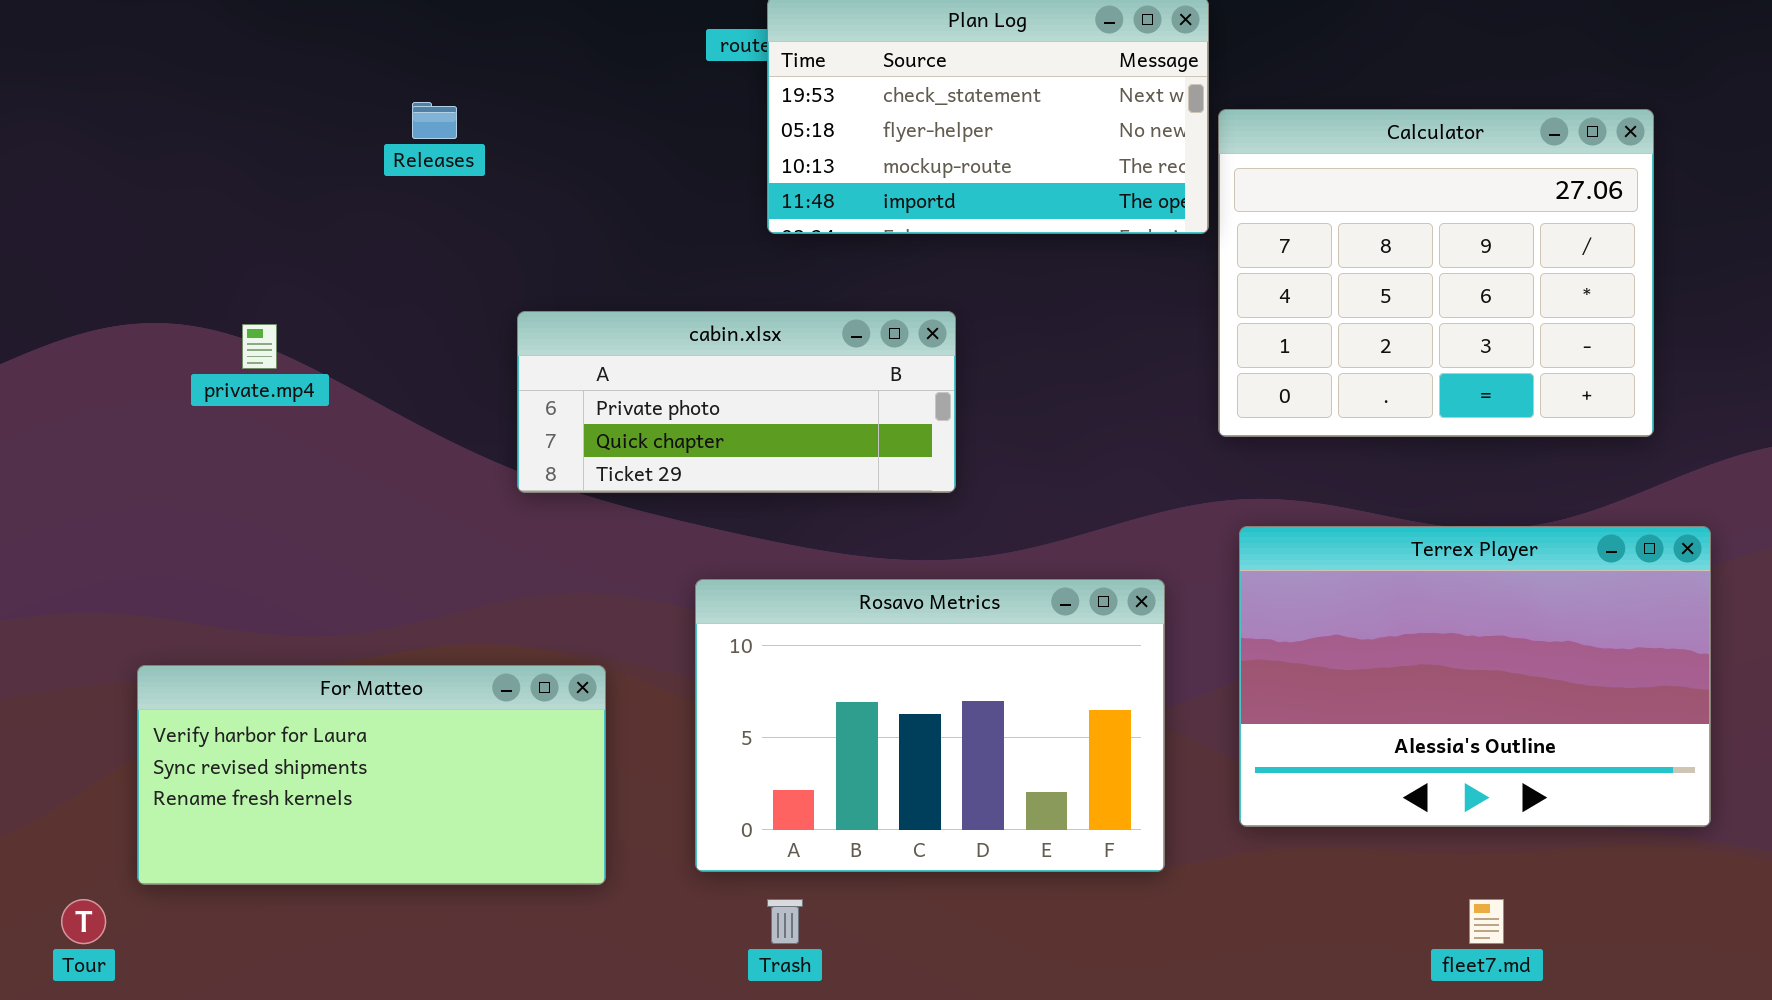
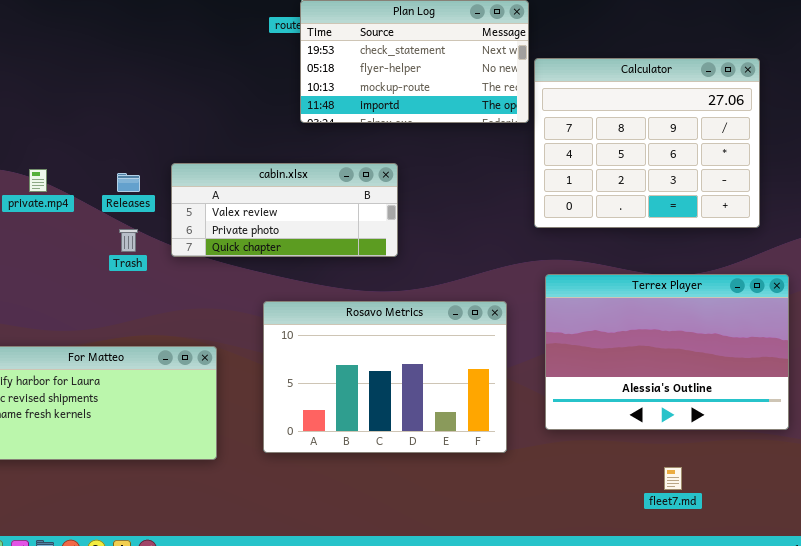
Releases: [412,102,457,139] -> [117,173,140,192], moved
cabin.xlsx: [517,311,956,493] -> [171,163,398,257], scrolled up 1 row
Trash: [767,899,803,944] -> [119,229,138,252], moved

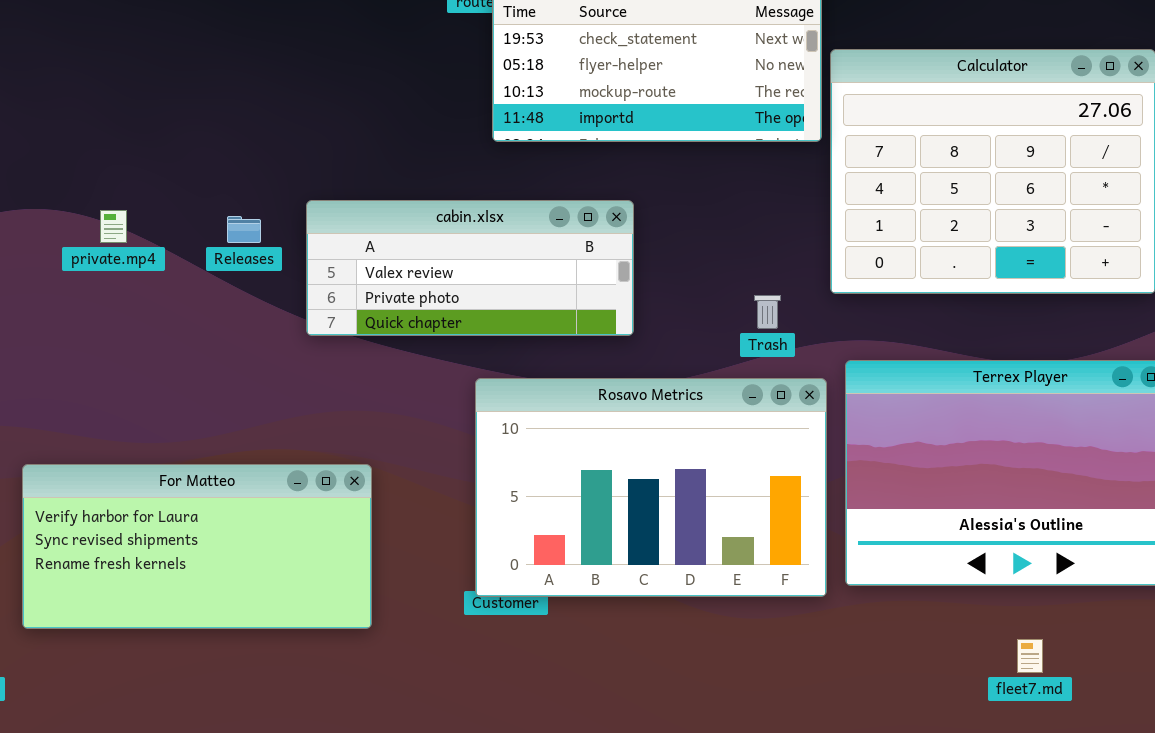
Trash: [119,229,138,252] -> [754,295,781,329], moved
Rosavo Metrics: [263,301,507,453] -> [475,378,827,597], moved

